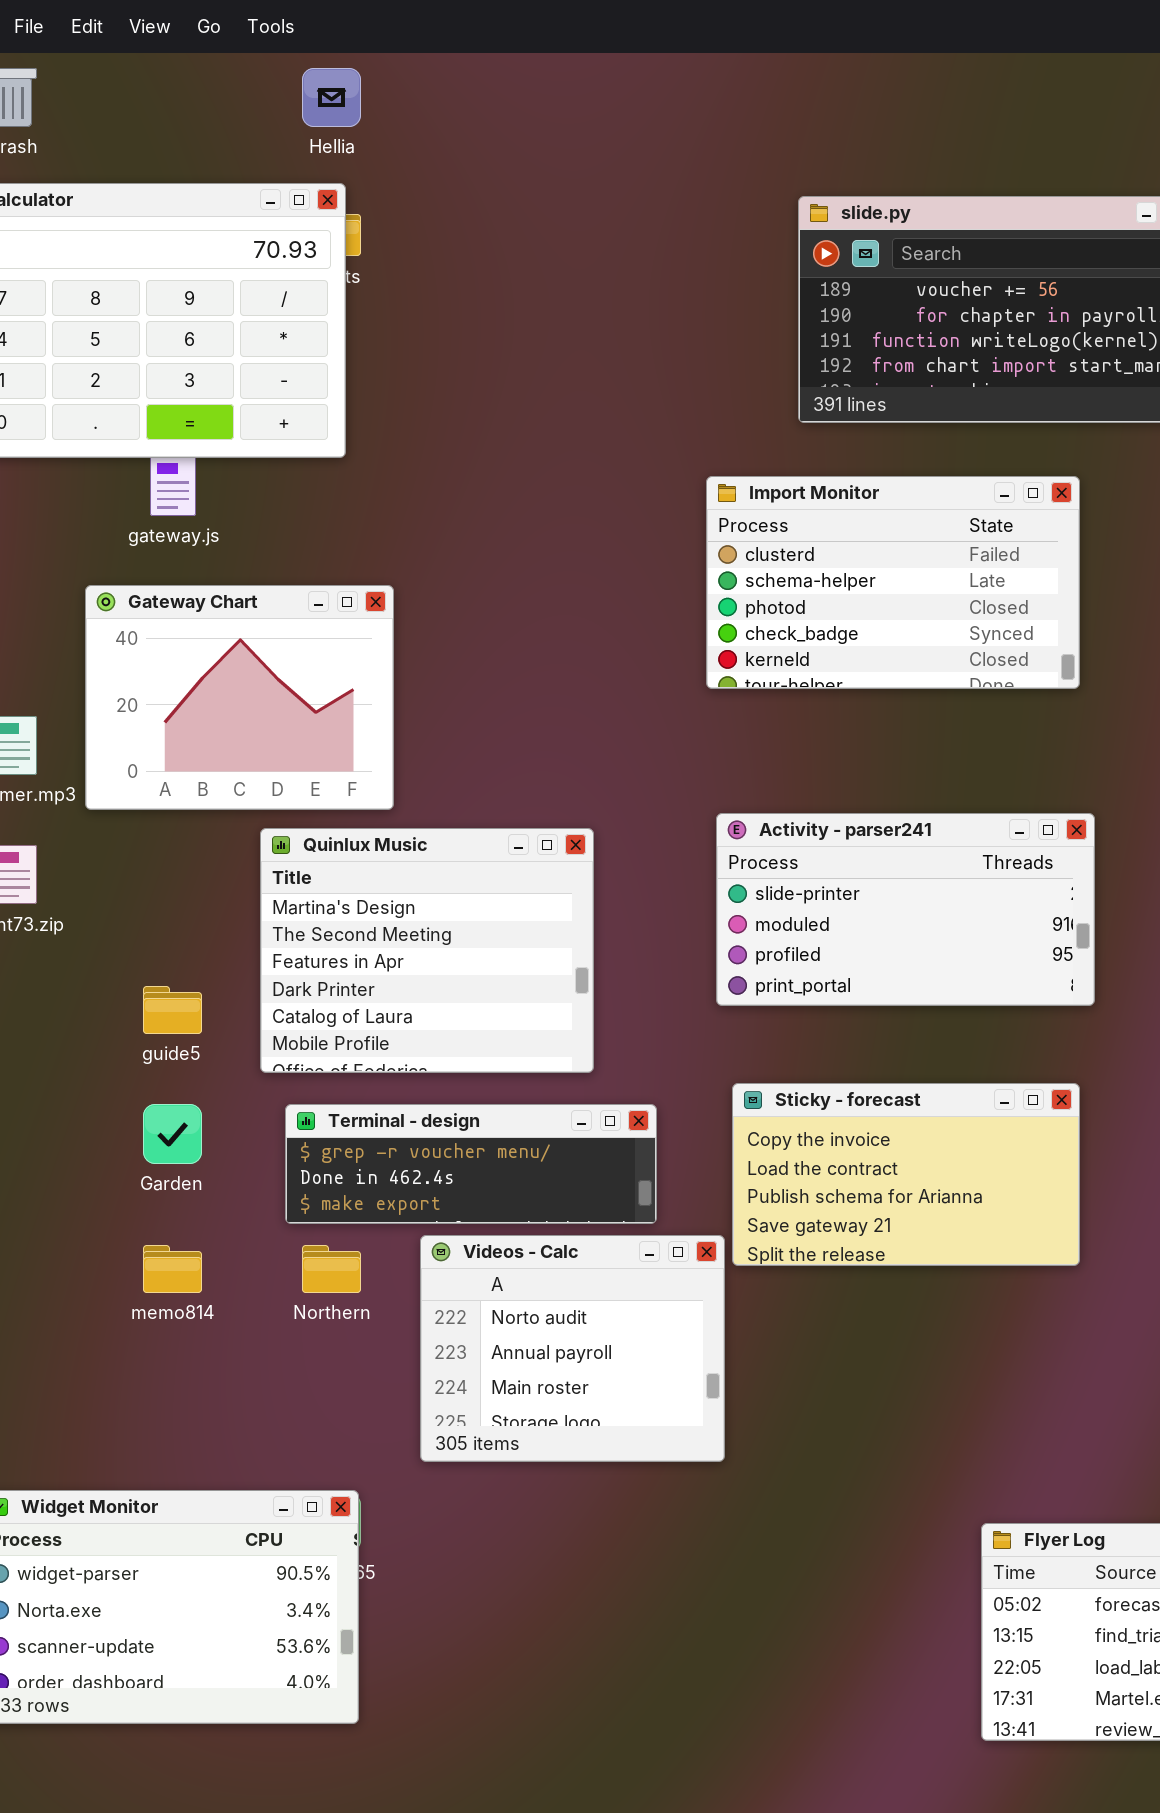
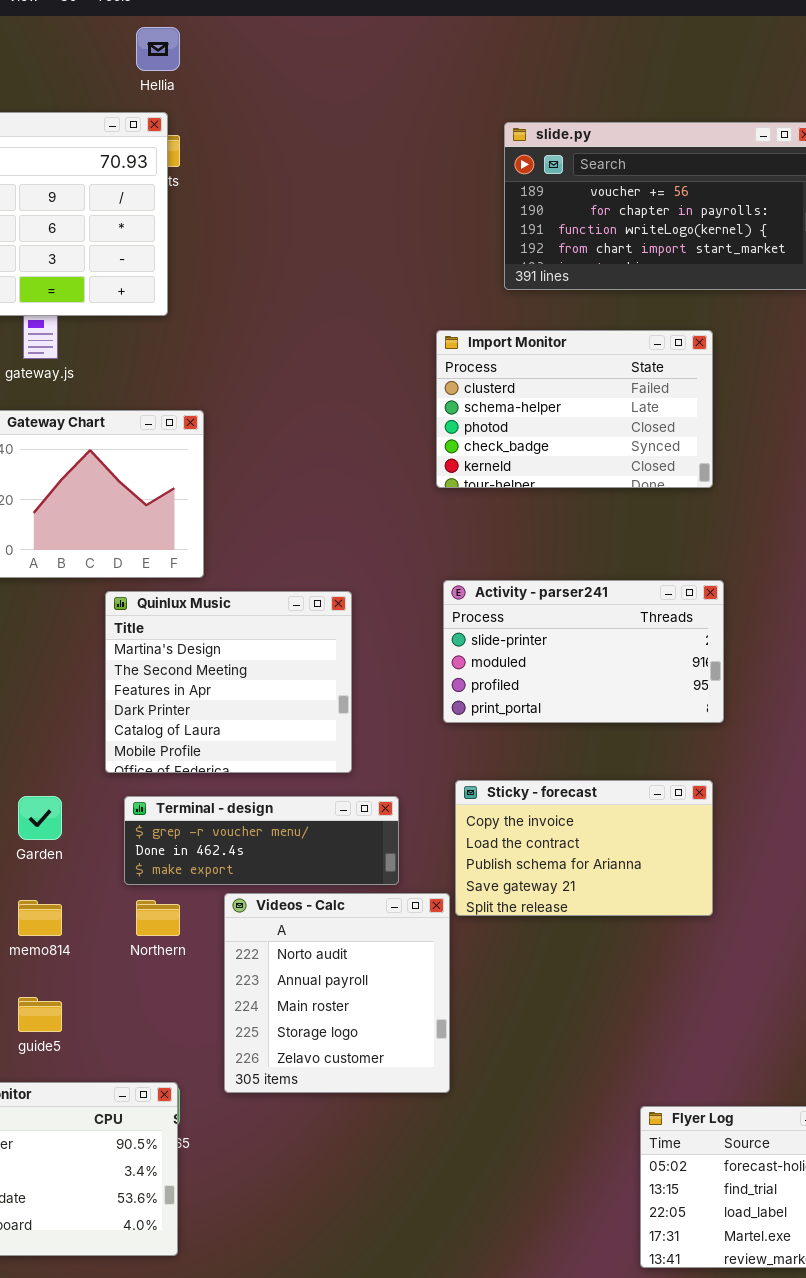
guide5: [143,986,202,1034] -> [18,997,62,1032], moved
Videos - Calc: [420,1235,725,1462] -> [224,893,450,1093], resized

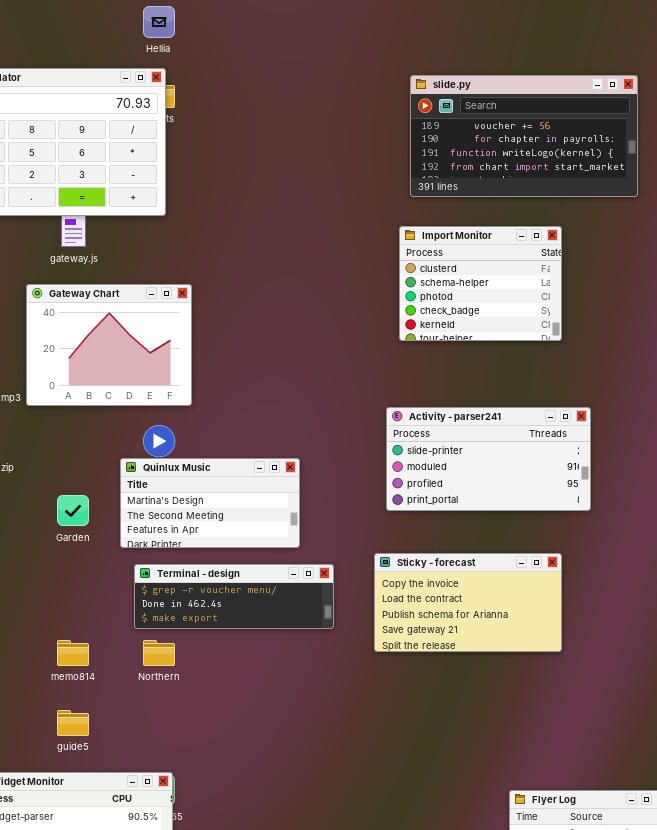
Import Monitor: [436,330,713,488] -> [399,226,562,341], resized
Activity - parser241: [443,580,724,723] -> [386,407,591,511], moved
Quinlux Music: [105,591,352,773] -> [120,458,300,548], resized
Garden: [18,796,62,840] -> [57,495,89,526], moved
Videos - Calc: [224,893,450,1093] -> none, closed

